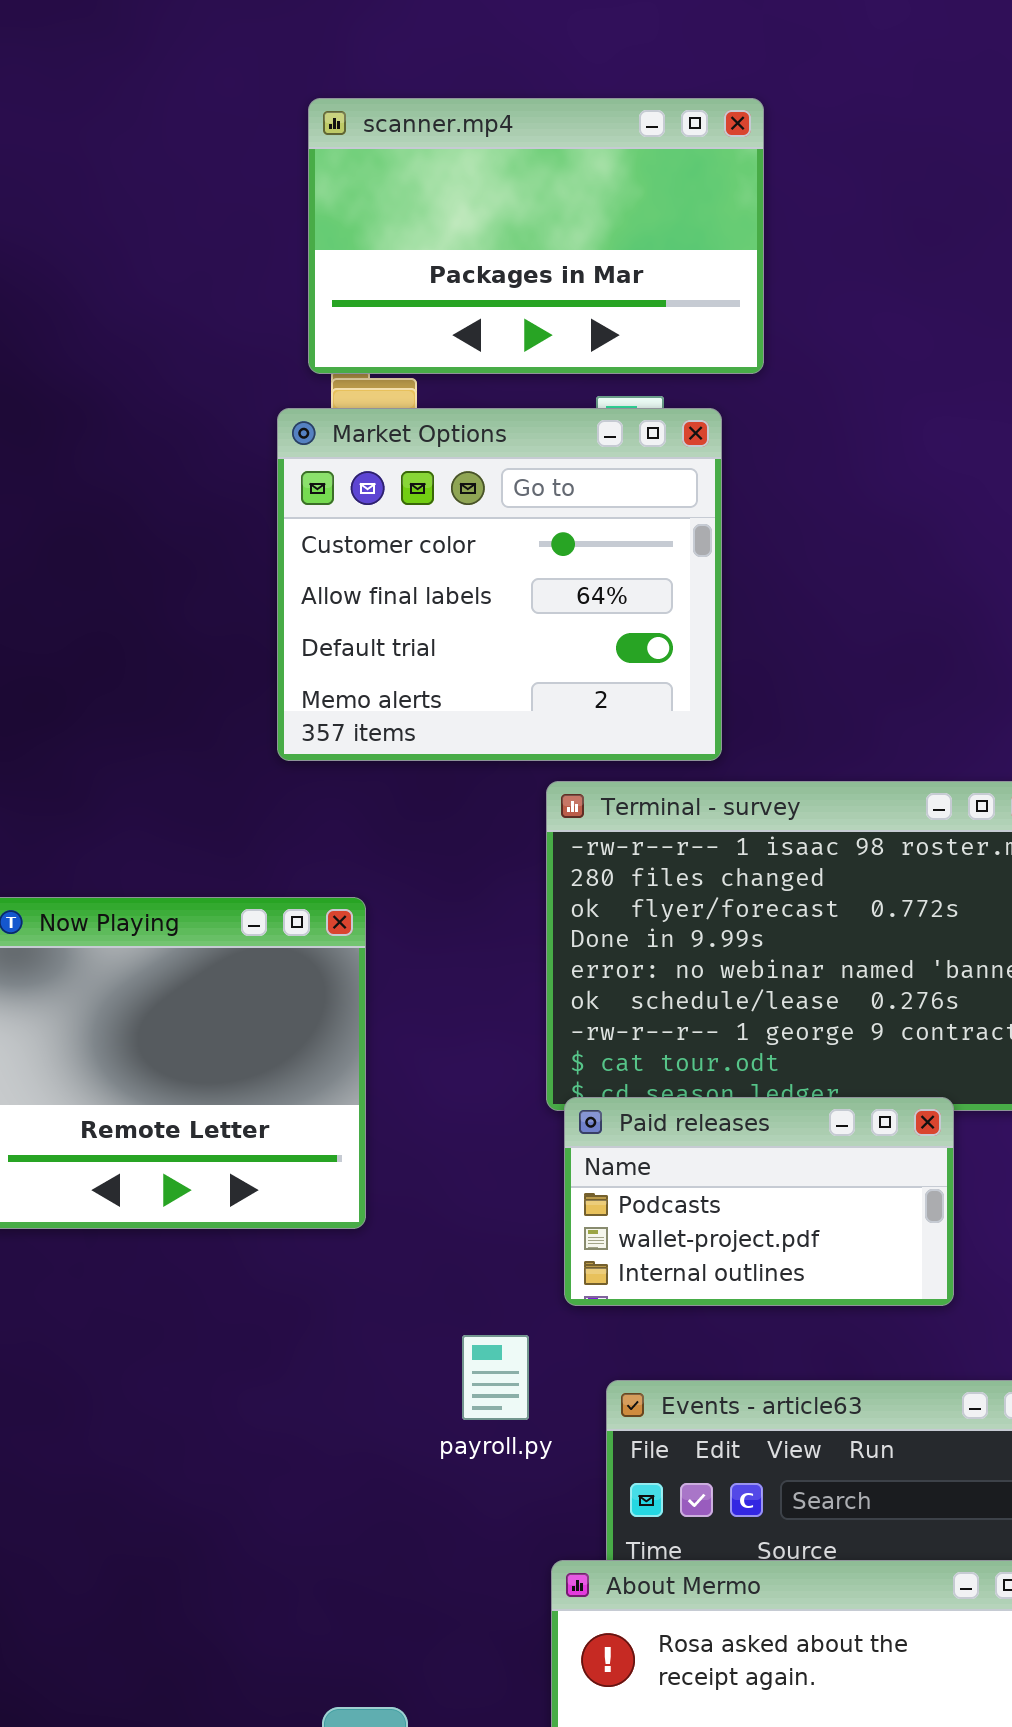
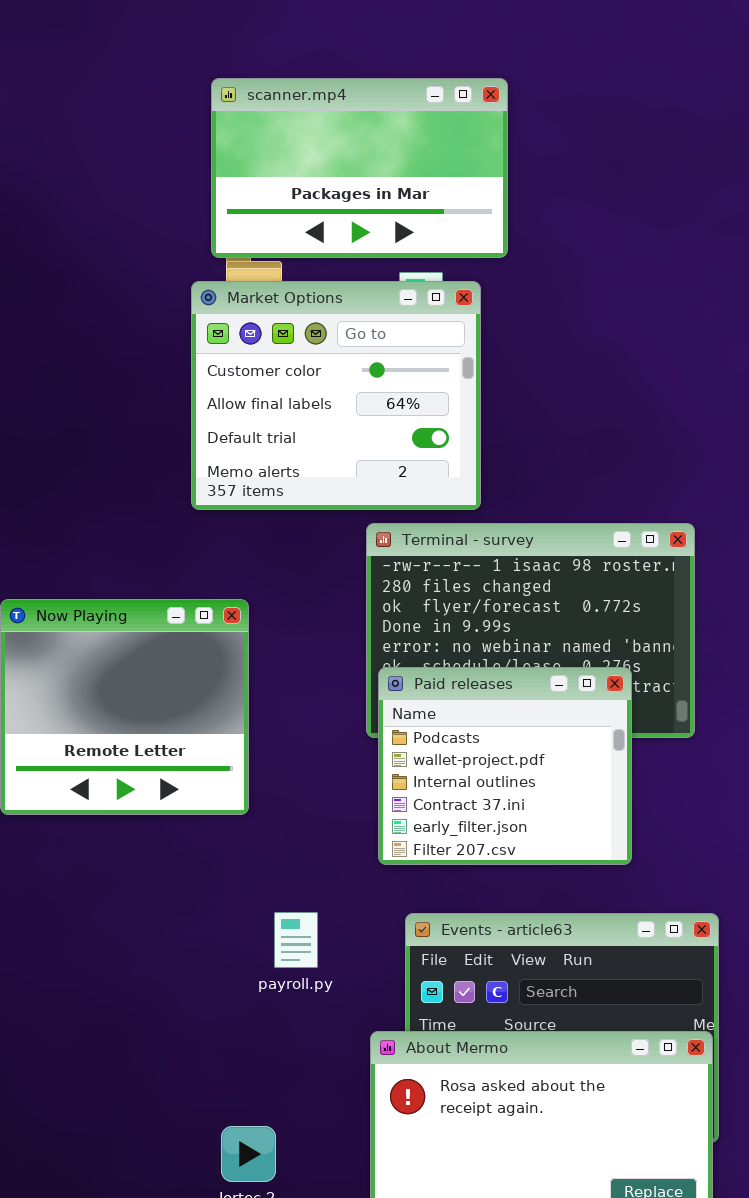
Paid releases: [564,1097,954,1306] -> [378,667,632,865], resized
payroll.py: [462,1335,529,1420] -> [274,912,318,968], moved

